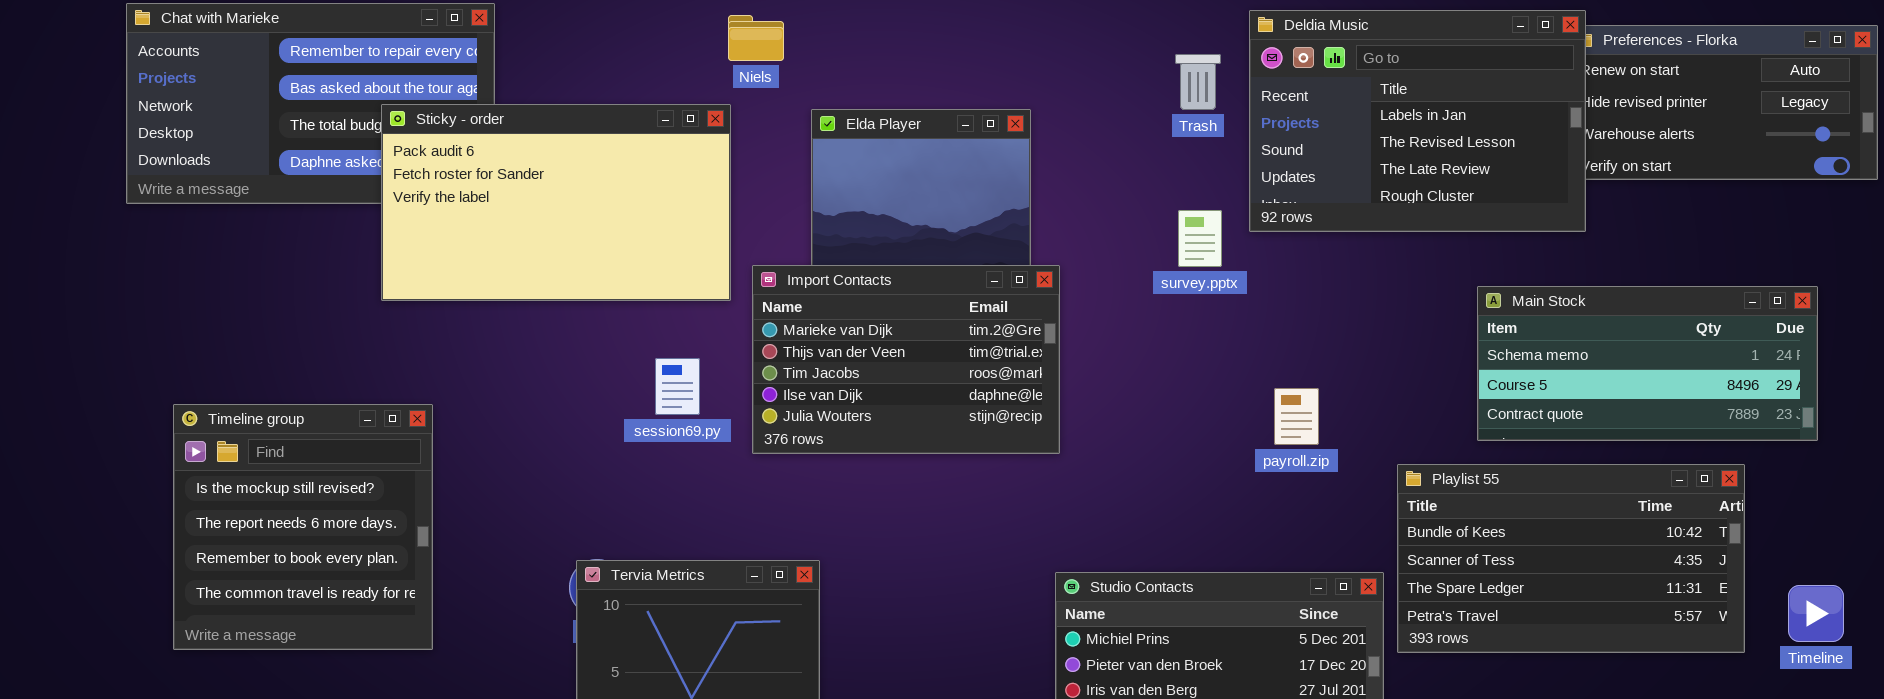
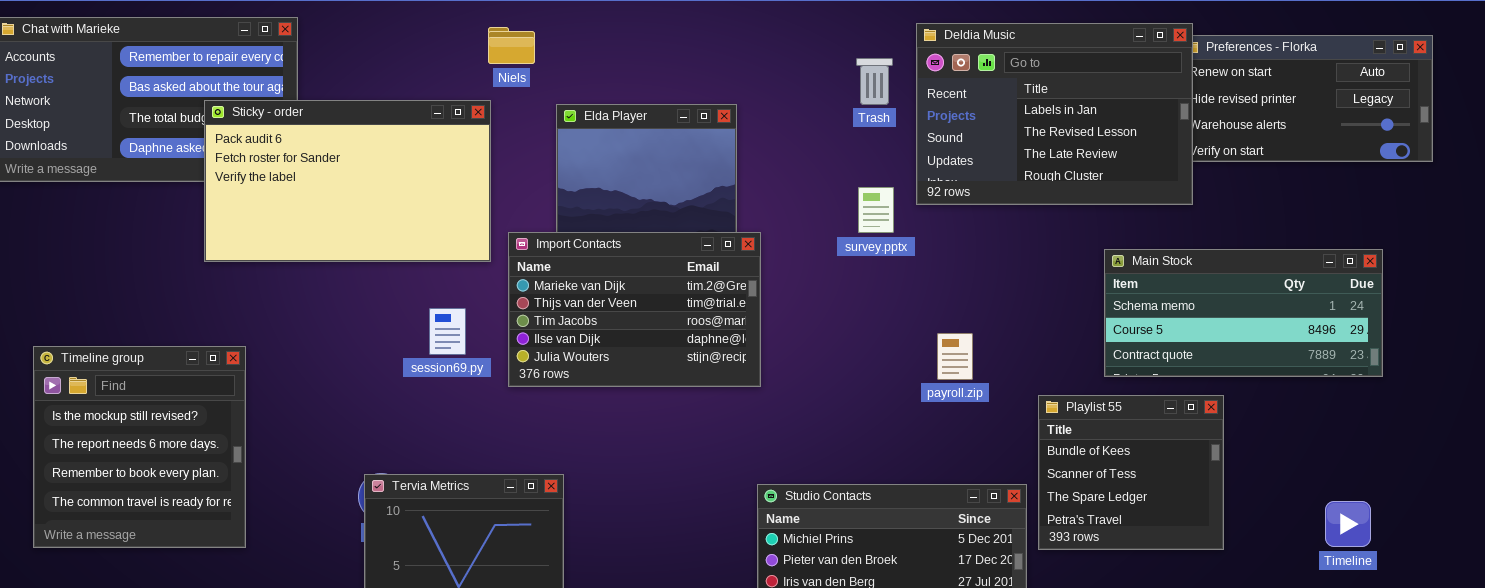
Playlist 55: [1397,464,1745,653] -> [1038,395,1224,550], resized
Timeline: [1788,585,1844,642] -> [1325,501,1371,547], moved

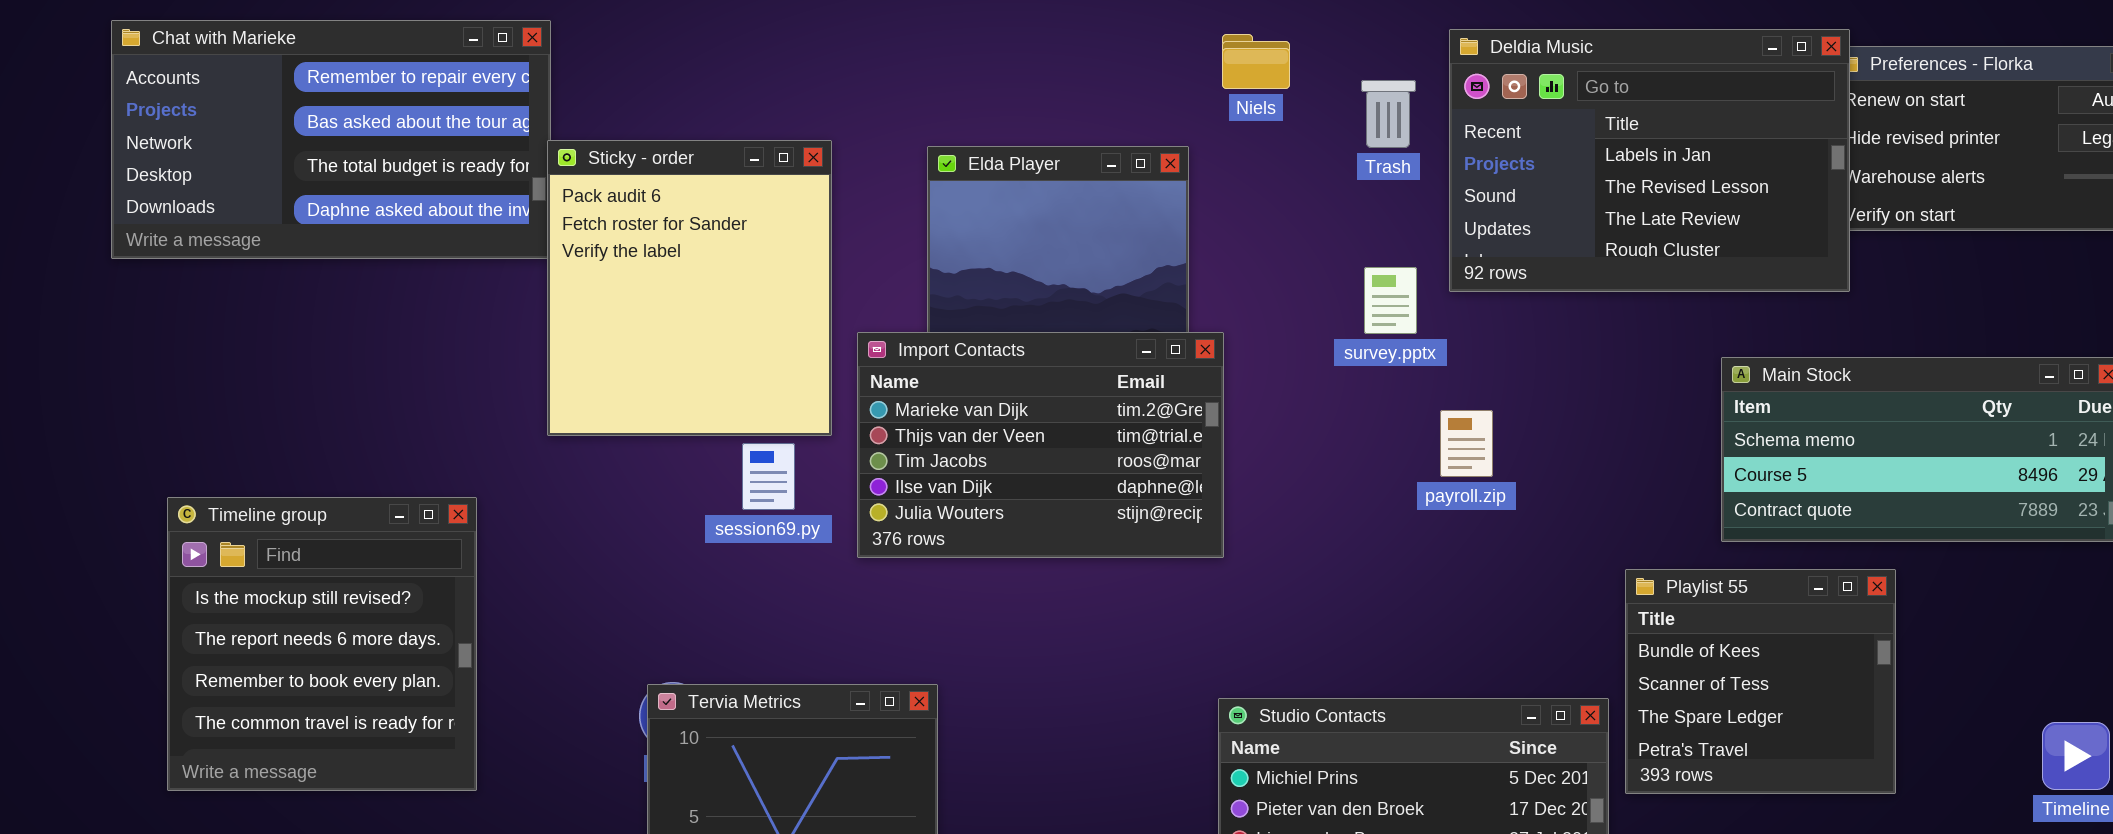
Niels: [488,27,535,64] -> [1222,34,1290,89], moved
Sticky - order: [204,100,491,262] -> [547,140,832,436], resized
payroll.zip: [937,333,973,380] -> [1440,410,1493,477], moved

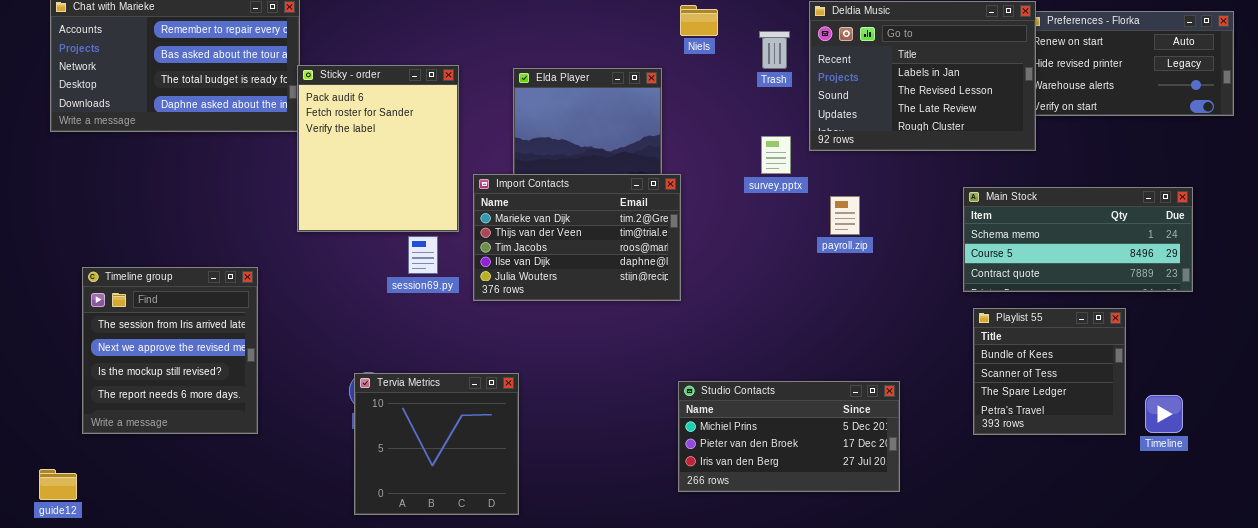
payroll.zip: [1440,410,1493,477] -> [830,196,860,235], moved
Timeline group: [167,497,477,791] -> [82,267,258,434], scrolled up 2 rows
Playlist 55: [1625,569,1896,794] -> [973,308,1126,435], moved

